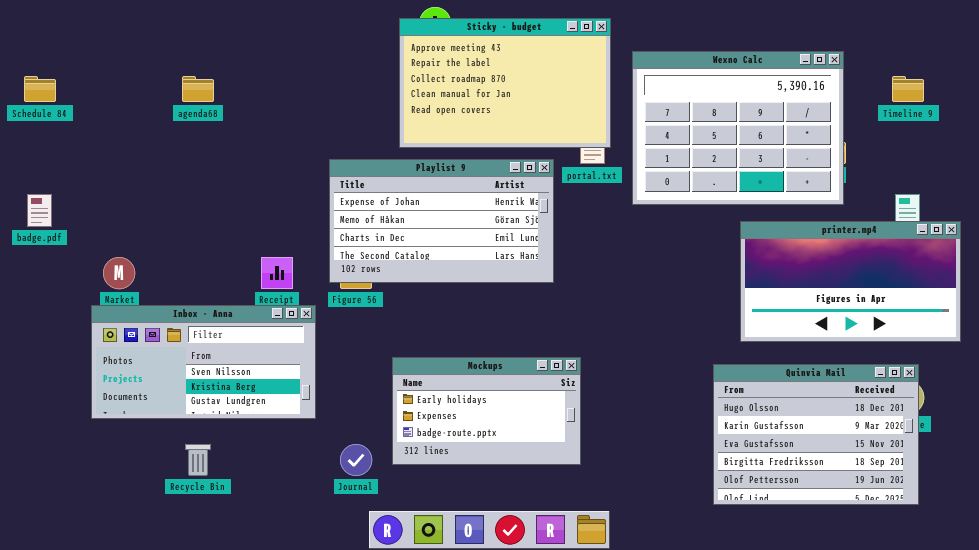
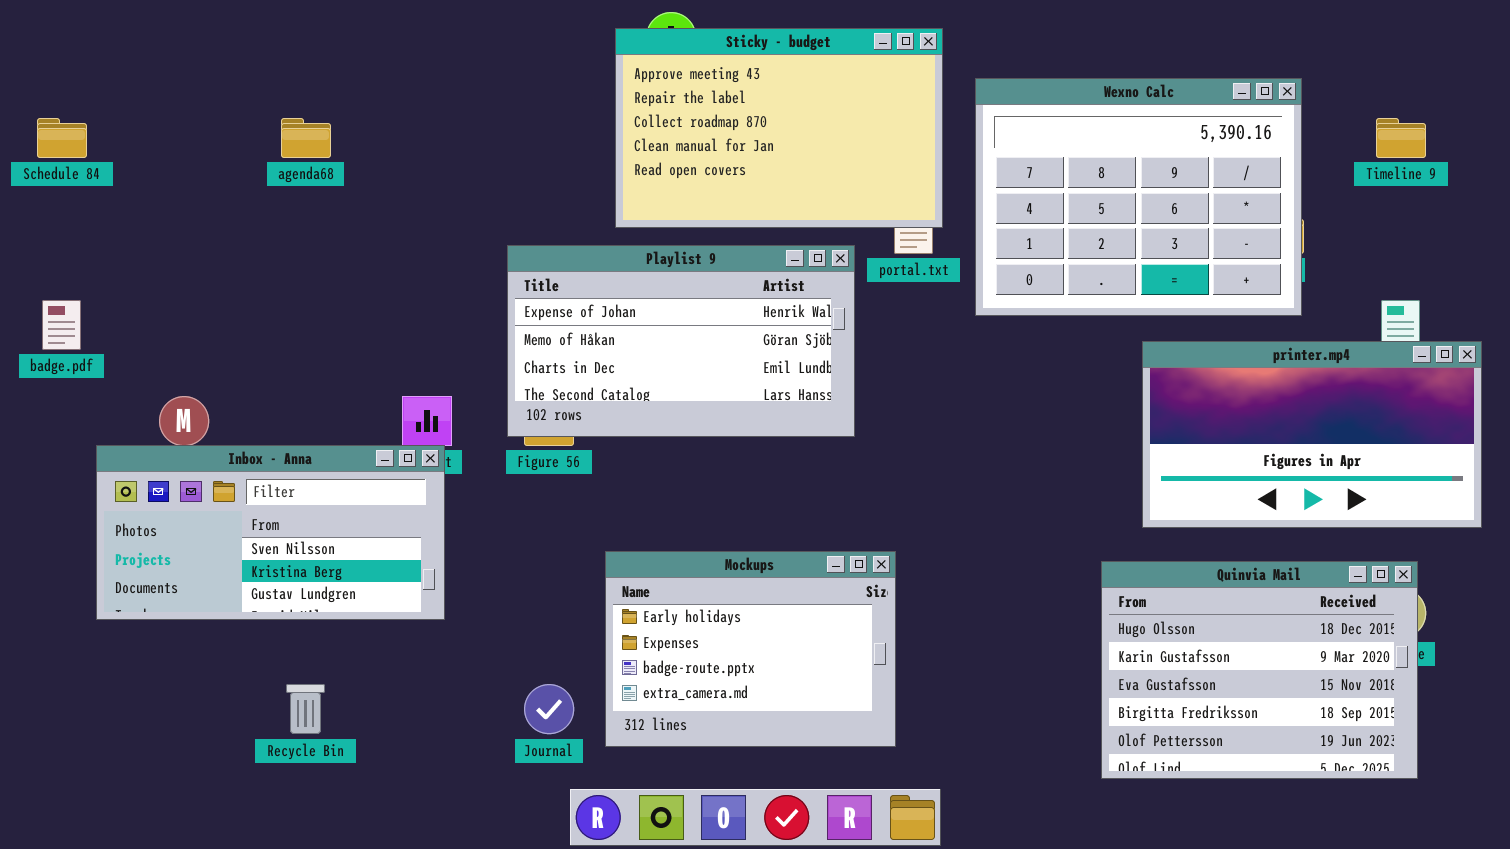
Inbox - Anna: [91,305,316,419] -> [96,445,445,620], moved
Mockups: [392,357,581,465] -> [605,551,896,747], resized

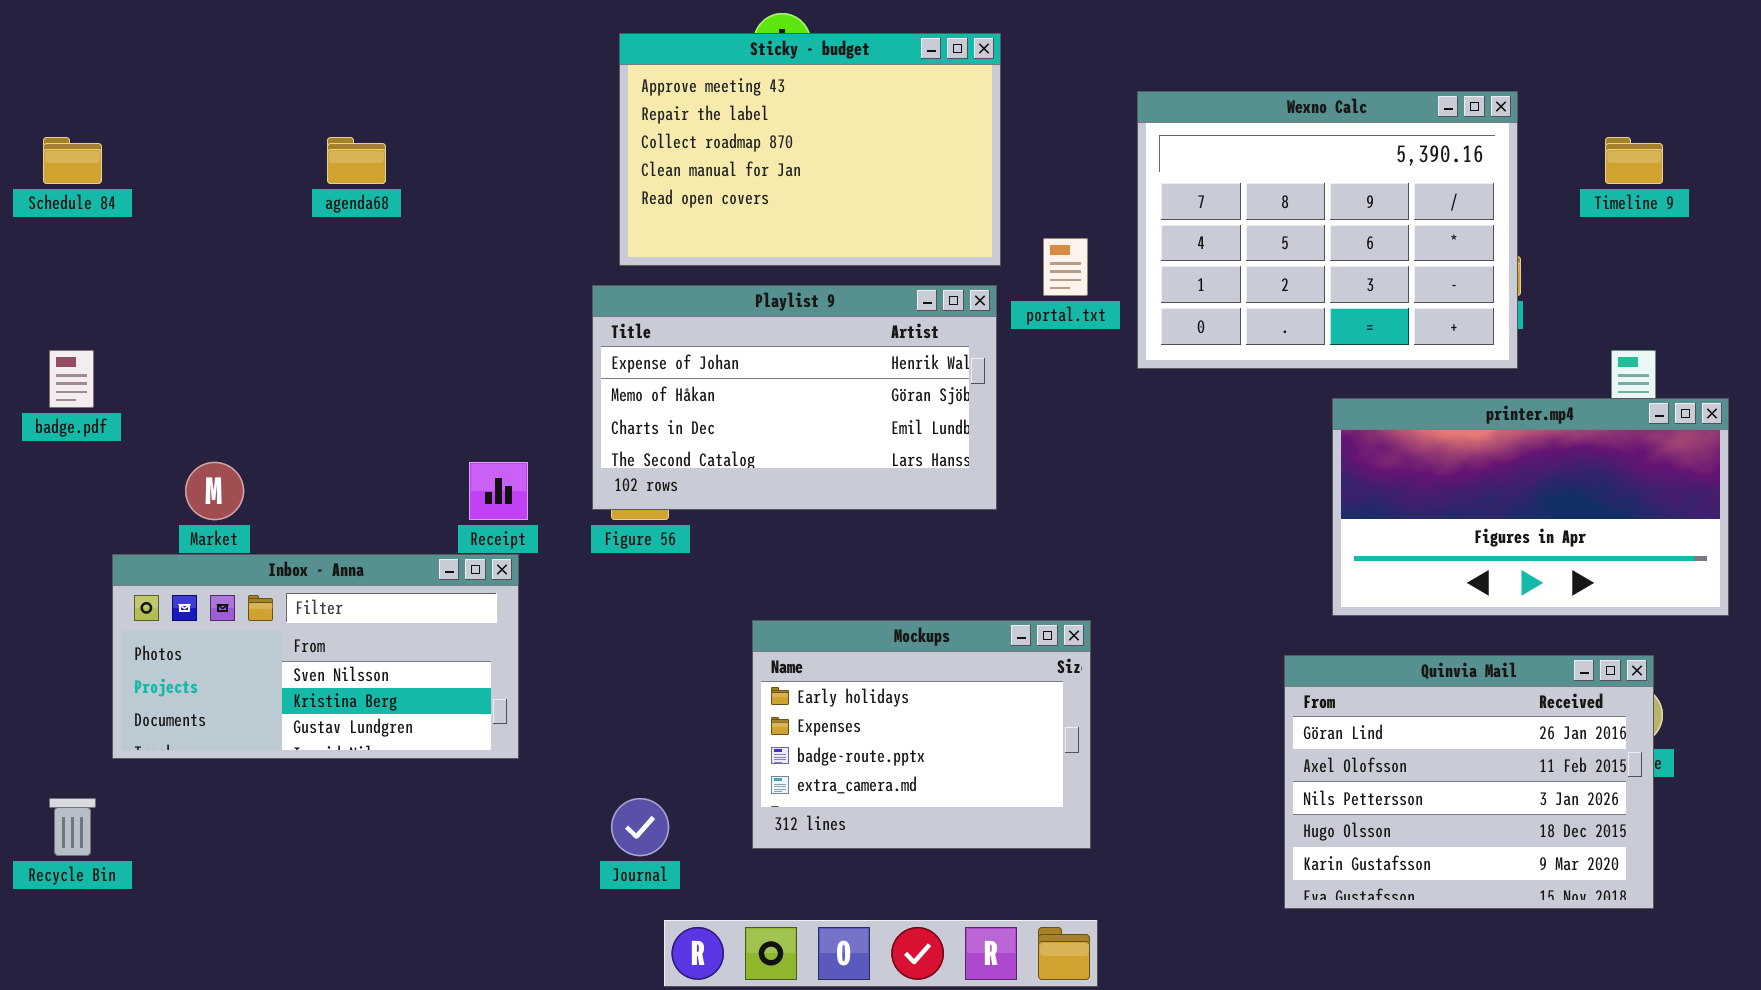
Sticky - budget: [615,28,943,228] -> [619,33,1001,266], moved
Inbox - Anna: [96,445,445,620] -> [112,554,519,759], moved
Mockups: [605,551,896,747] -> [752,620,1091,849], moved
Quinvia Mail: [1101,561,1418,779] -> [1284,655,1654,909], scrolled up 3 rows
Recycle Bin: [286,684,325,734] -> [49,798,96,856], moved

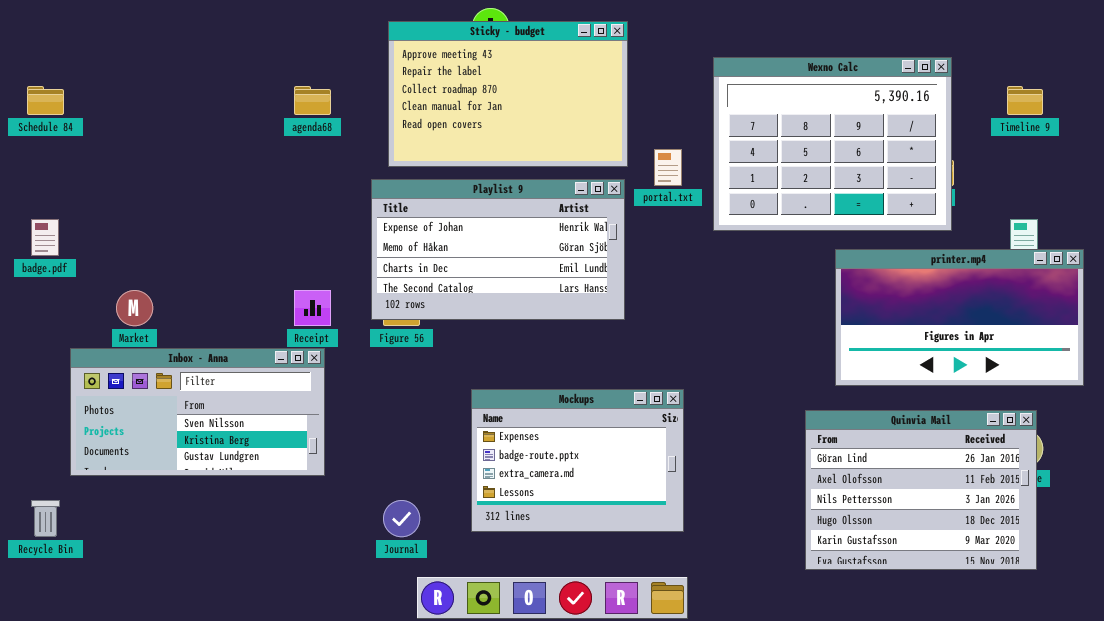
agenda68: [327,137,386,184] -> [294,86,331,115], moved
Mockups: [752,620,1091,849] -> [471,389,684,532], scrolled down 1 row

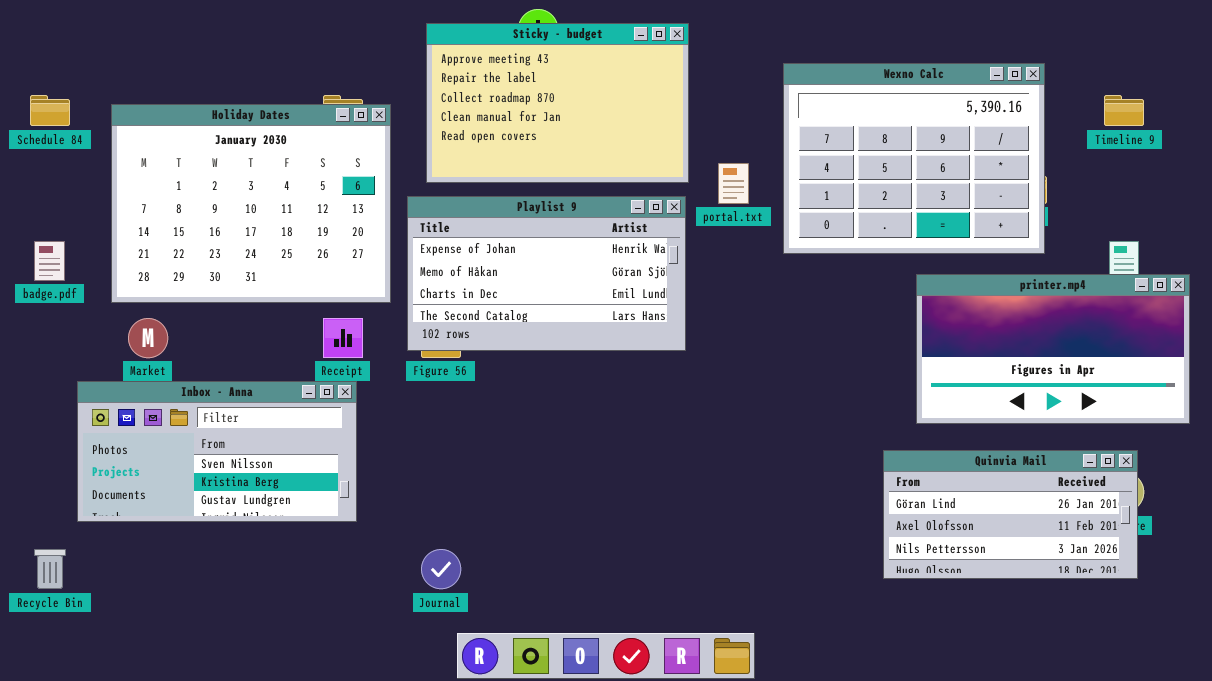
Holiday Dates: none -> [111,104,391,303], opened
Mockups: [471,389,684,532] -> none, closed
Quinvia Mail: [805,410,1037,570] -> [883,450,1138,579], resized

